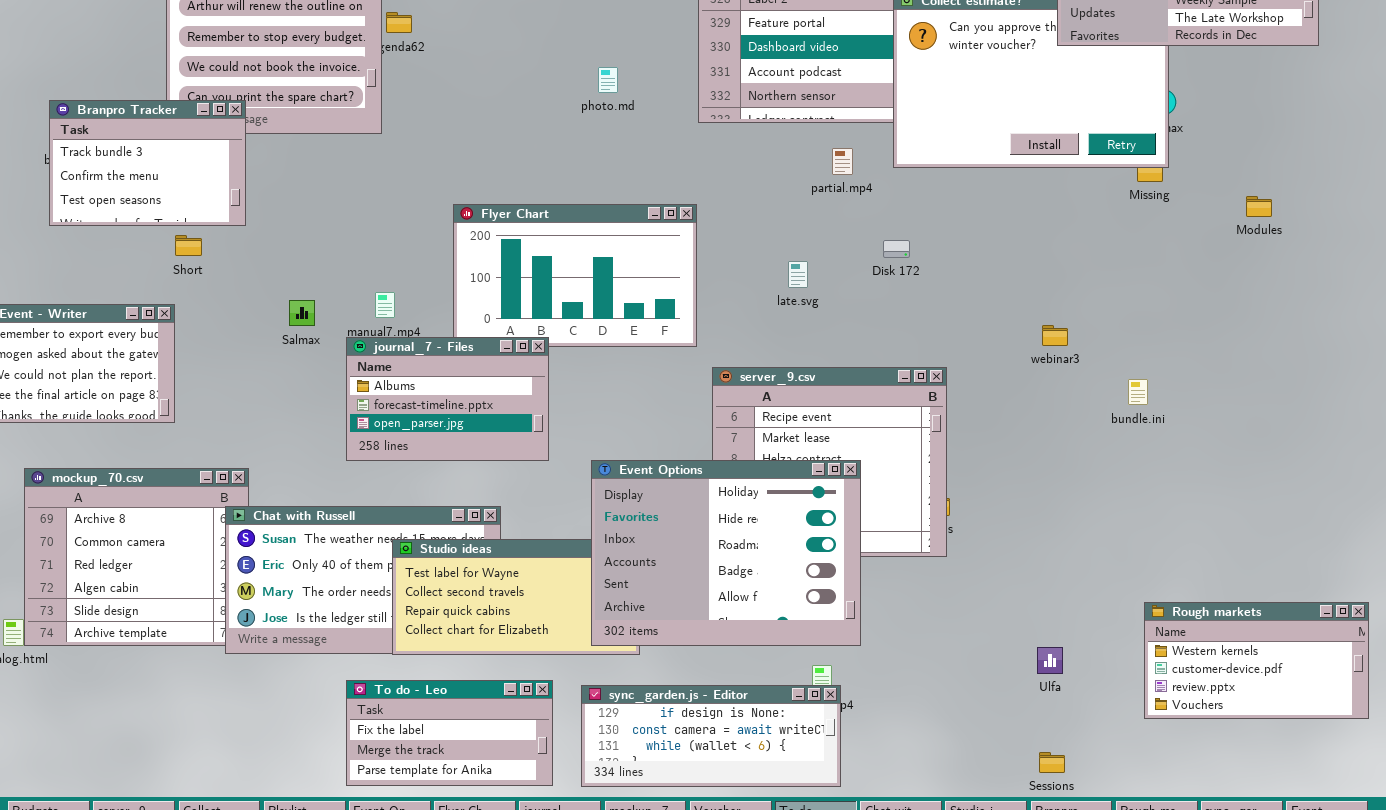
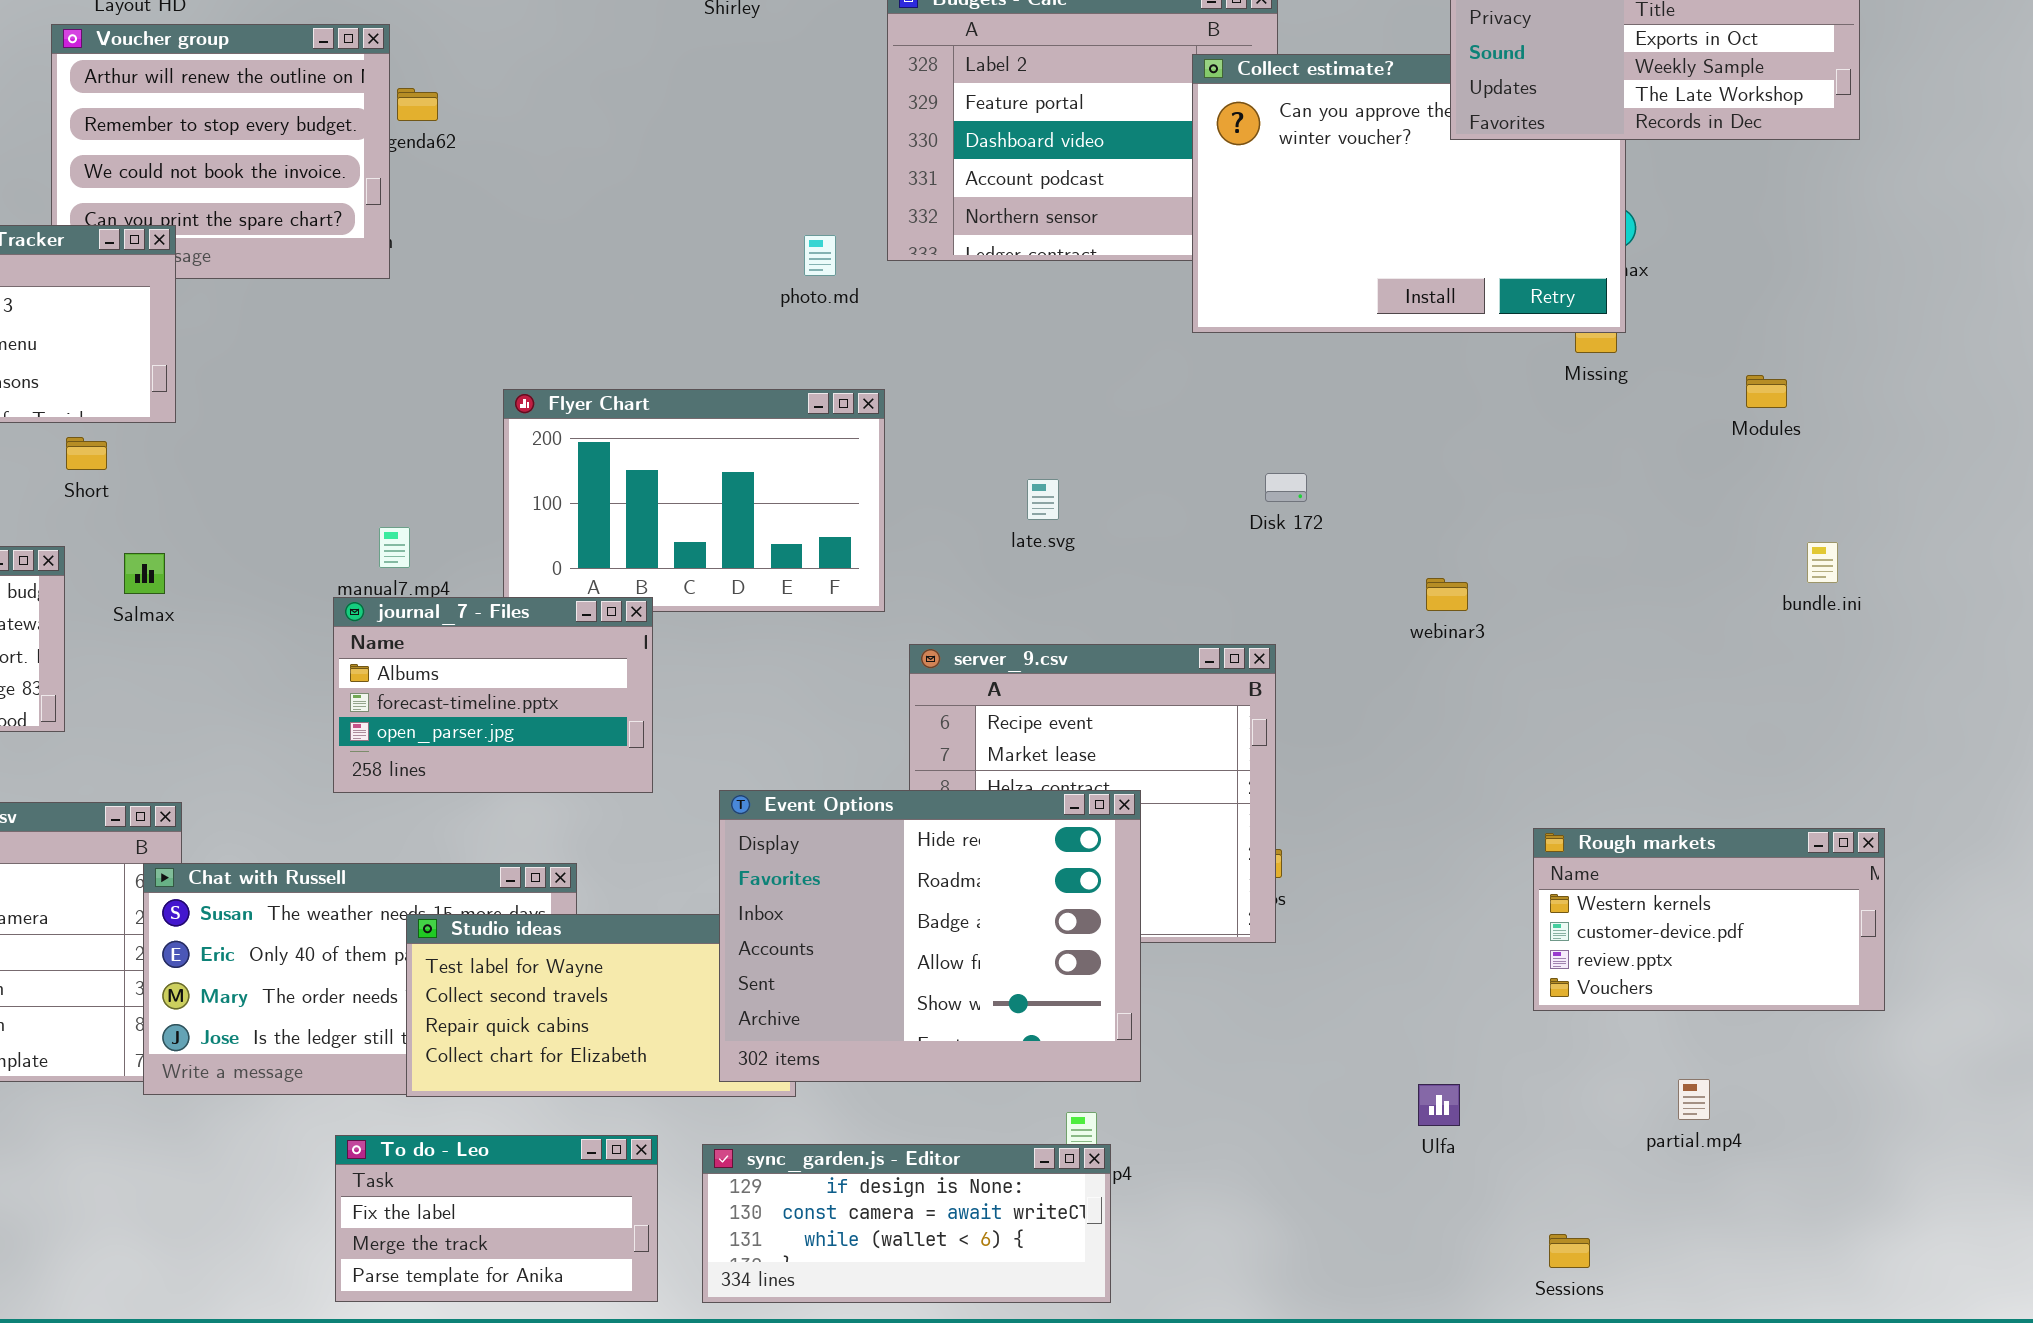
photo.md: [598,67,618,93] -> [804,235,836,276], moved
partial.mp4: [832,148,853,175] -> [1678,1079,1710,1120], moved
Disk 172: [883,240,910,258] -> [1265,473,1307,502], moved
Salmax: [289,300,315,326] -> [124,553,165,594], moved
bundle.ini: [1128,379,1148,405] -> [1807,542,1838,583], moved
Event Options: [591,460,861,646] -> [719,790,1141,1082], scrolled down 1 row
Rough markets: [1144,602,1369,719] -> [1533,828,1885,1011], moved
Sessions: [1039,752,1065,773] -> [1549,1234,1590,1268], moved

